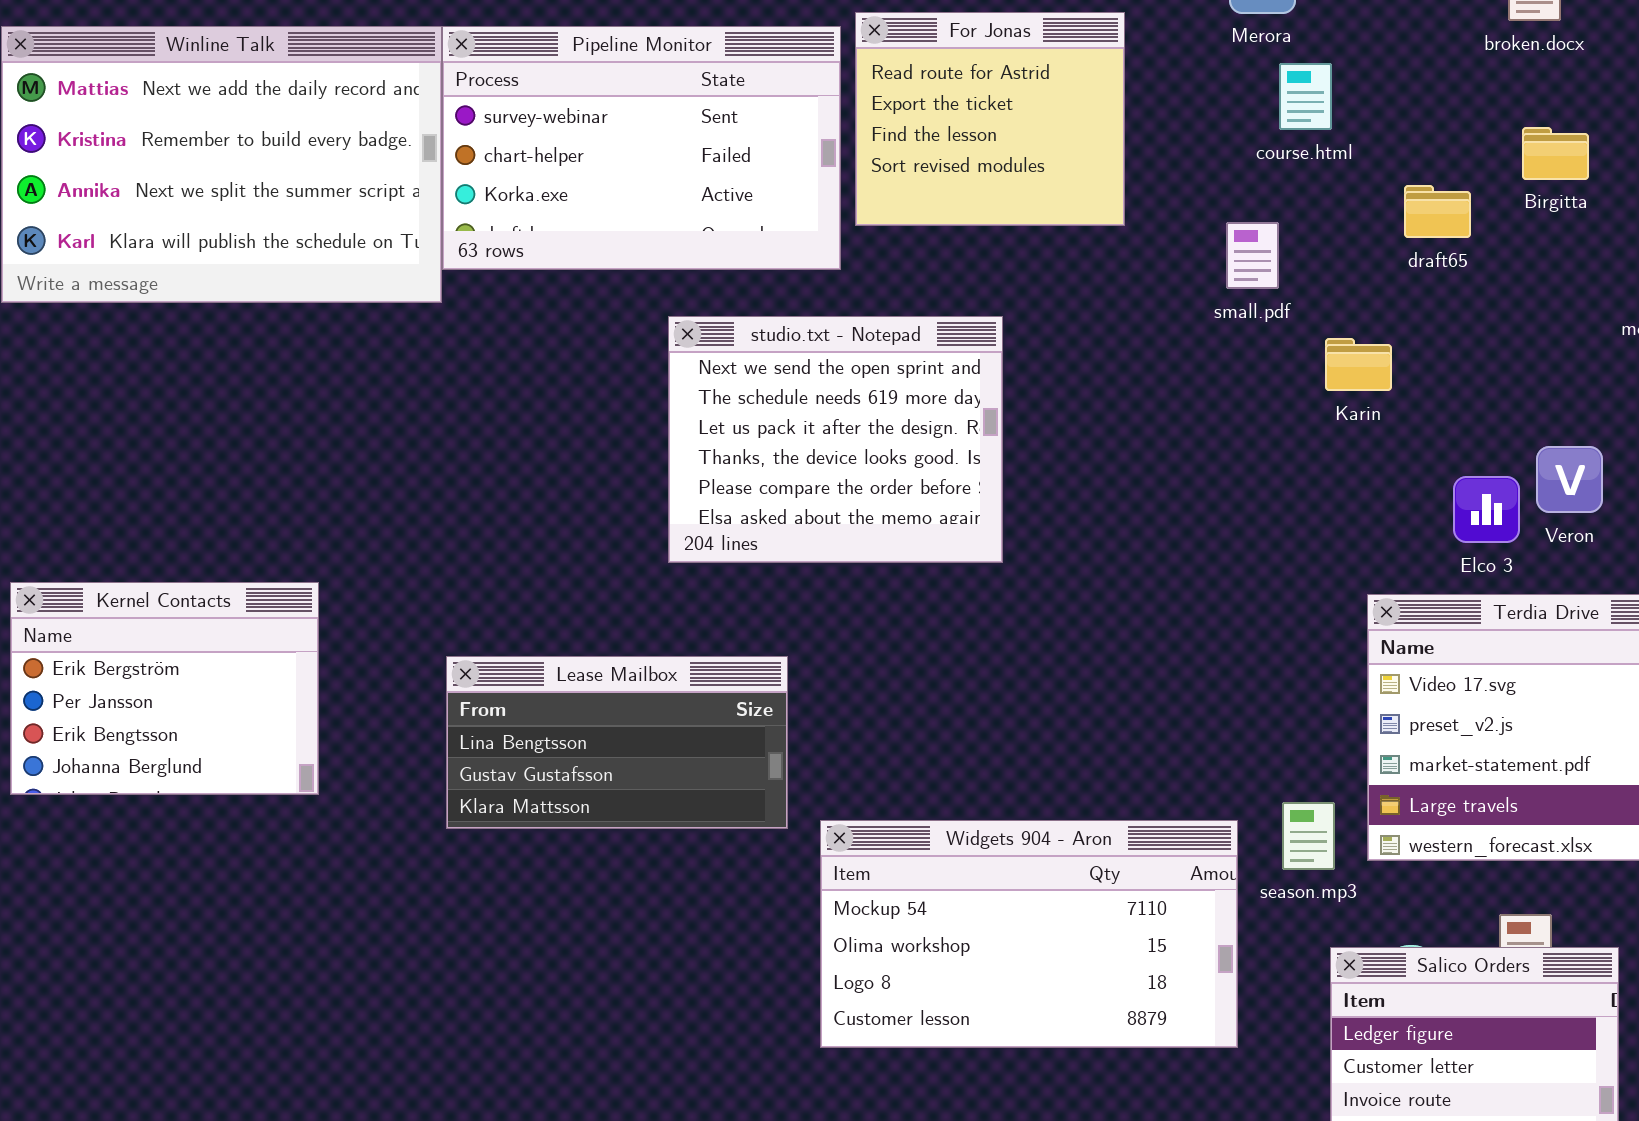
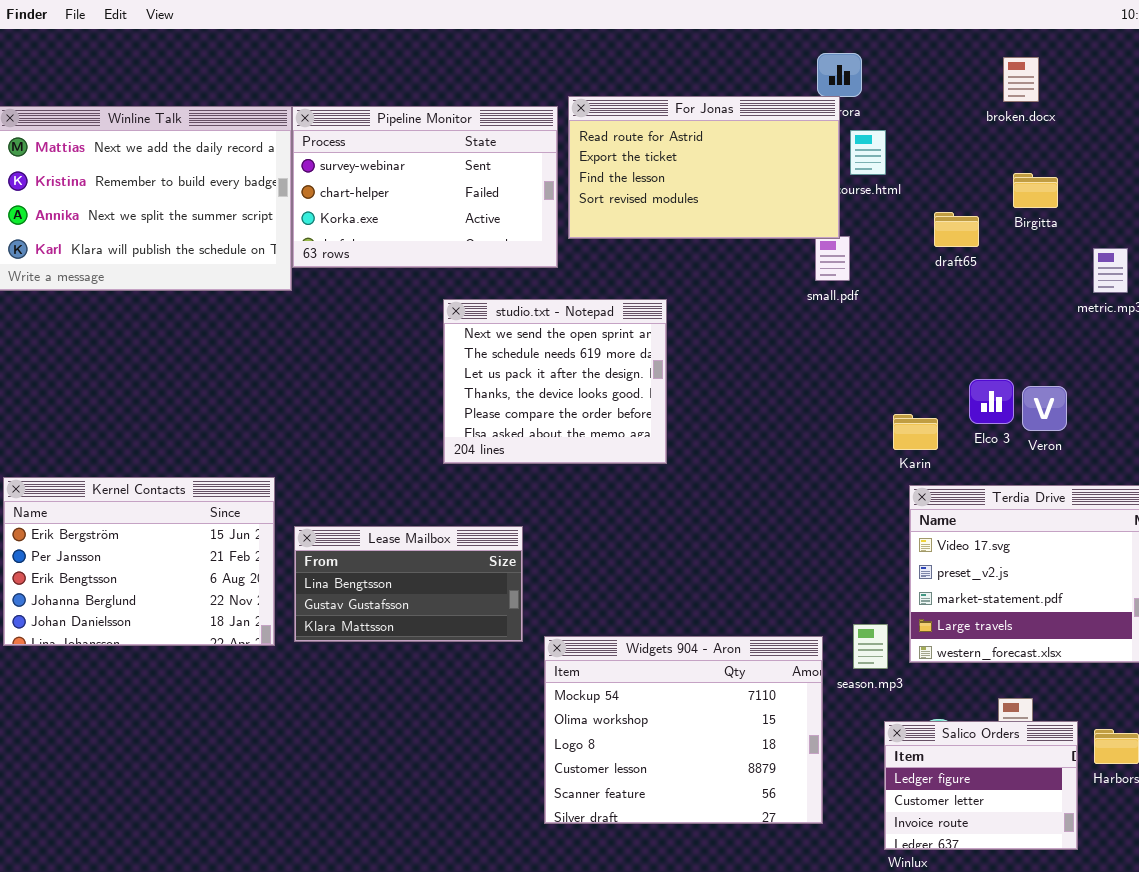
For Jonas: [855,12,1125,226] -> [568,96,840,239], resized
Karin: [1325,338,1392,391] -> [893,414,938,450], moved
Elco 3: [1453,476,1520,543] -> [969,379,1014,424], moved
Kernel Contacts: [10,582,319,795] -> [3,477,275,646], resized
Widgets 904 - Aron: [820,820,1238,1048] -> [544,636,823,824], resized

